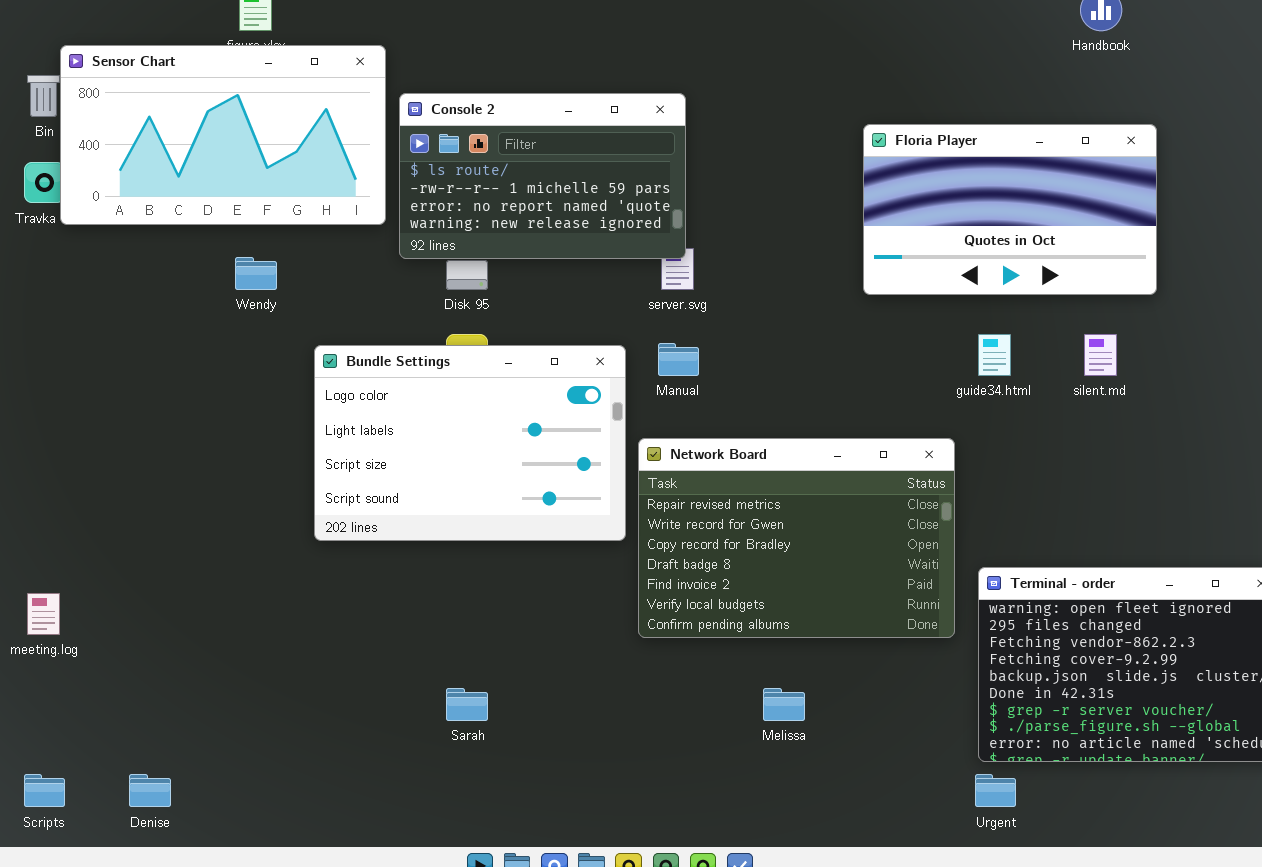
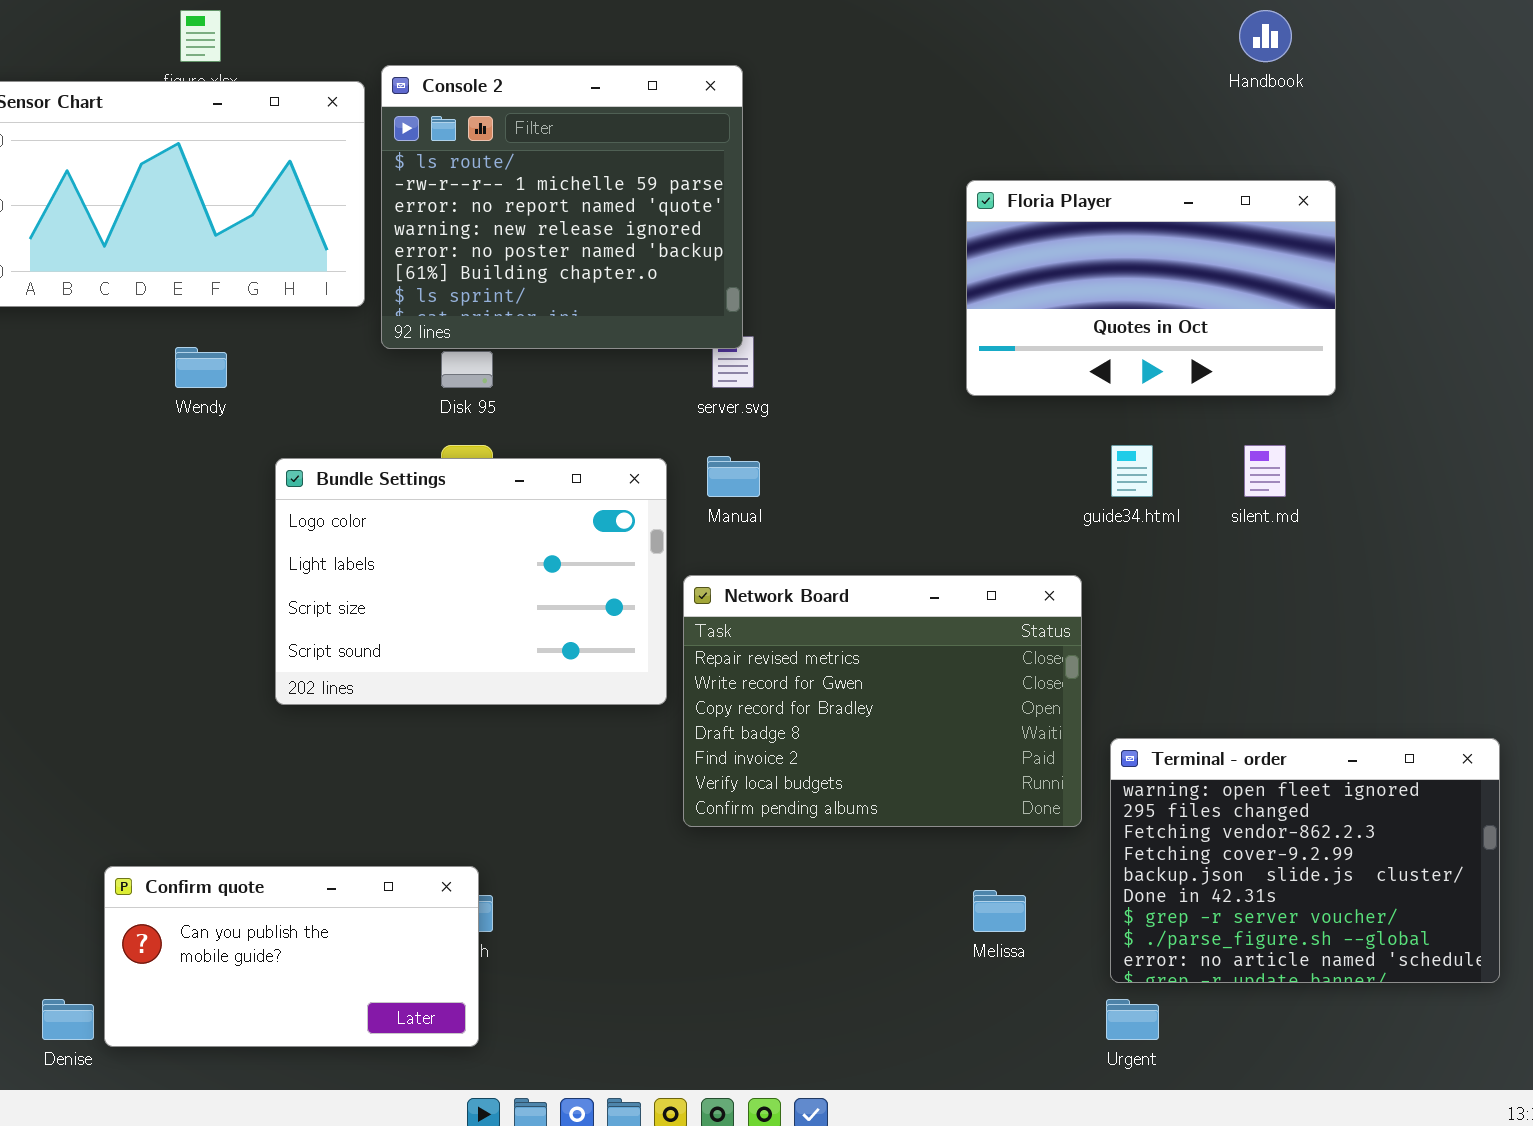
Console 2: [399,93,686,259] -> [381,65,743,349], resized
Confirm quote: none -> [104,866,479,1047], opened
Melissa: [763,688,805,721] -> [973,890,1026,932], moved

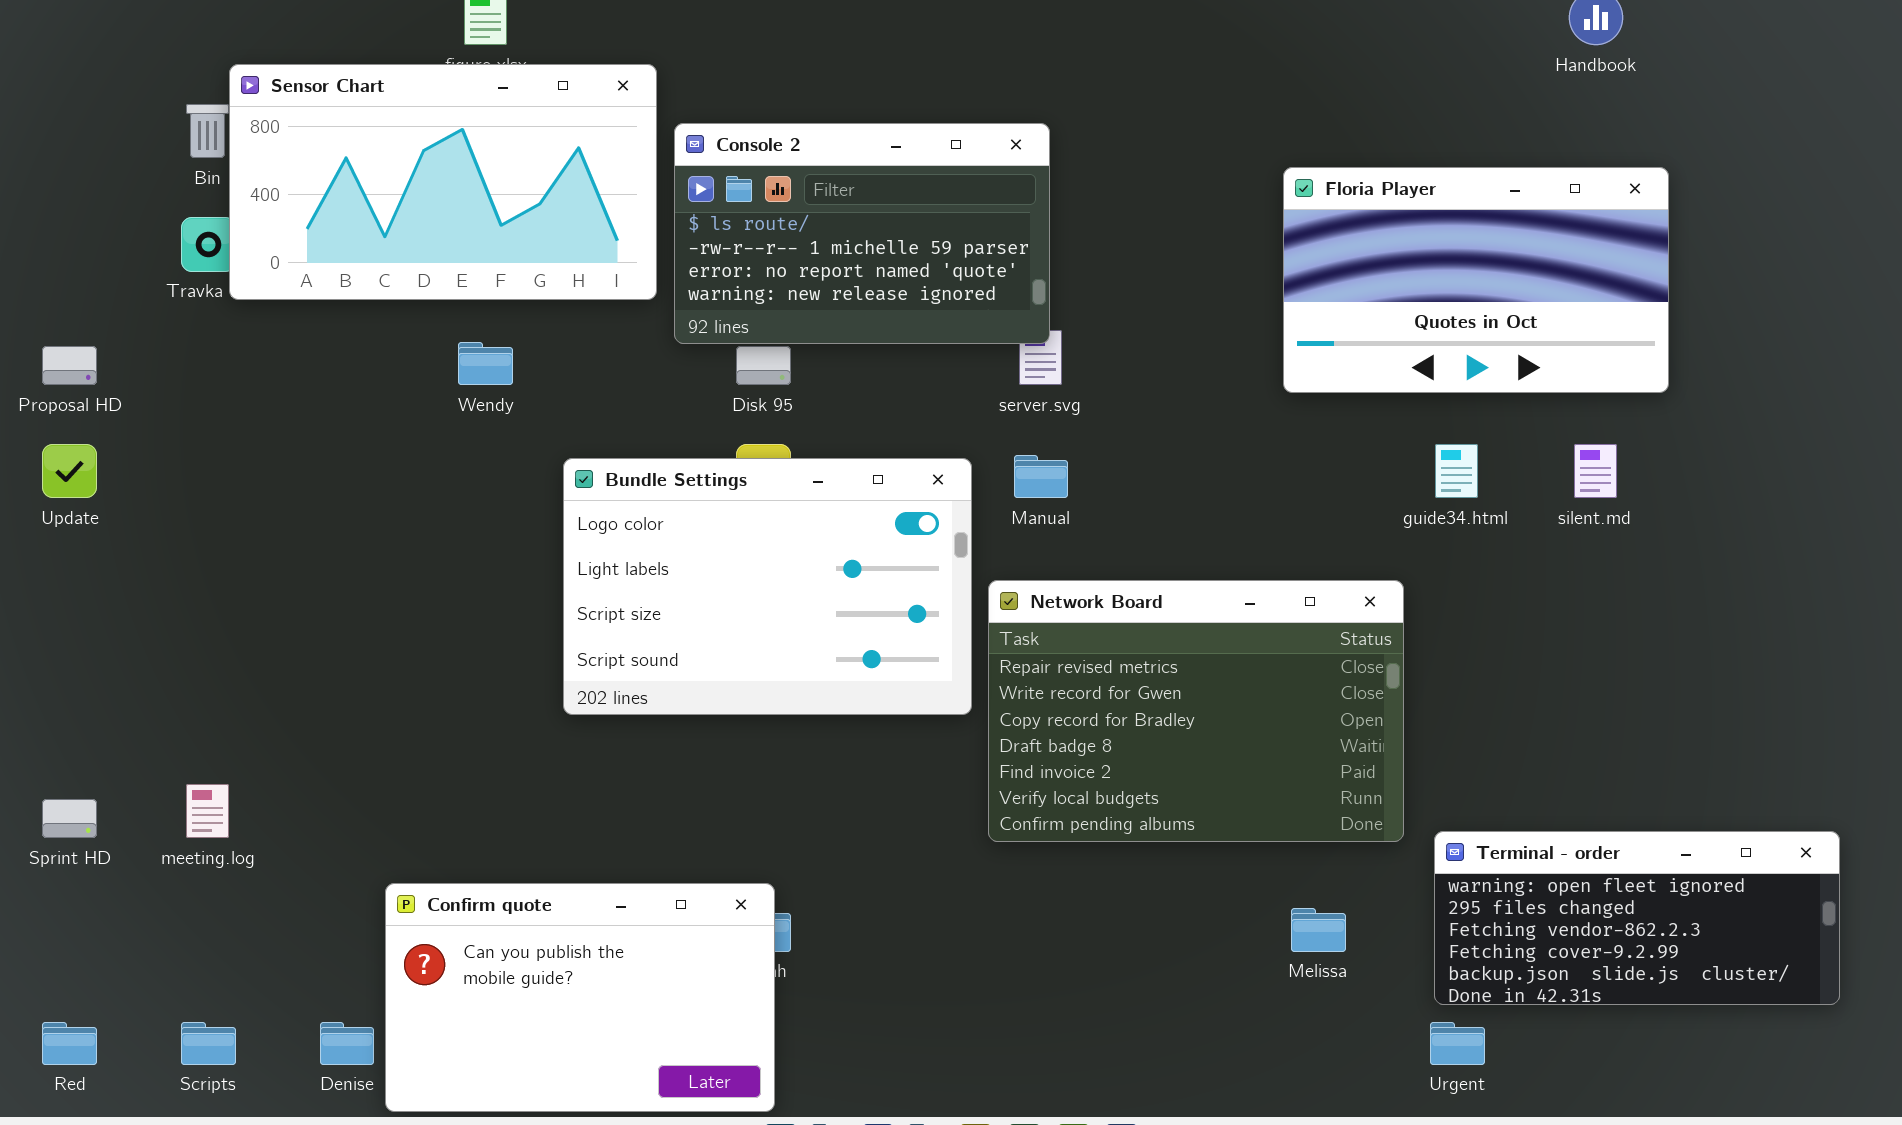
Console 2: [381,65,743,349] -> [674,123,1050,344], resized
Terminal - order: [1110,738,1500,983] -> [1434,831,1840,1005], resized
Confirm quote: [104,866,479,1047] -> [385,883,775,1112], resized

